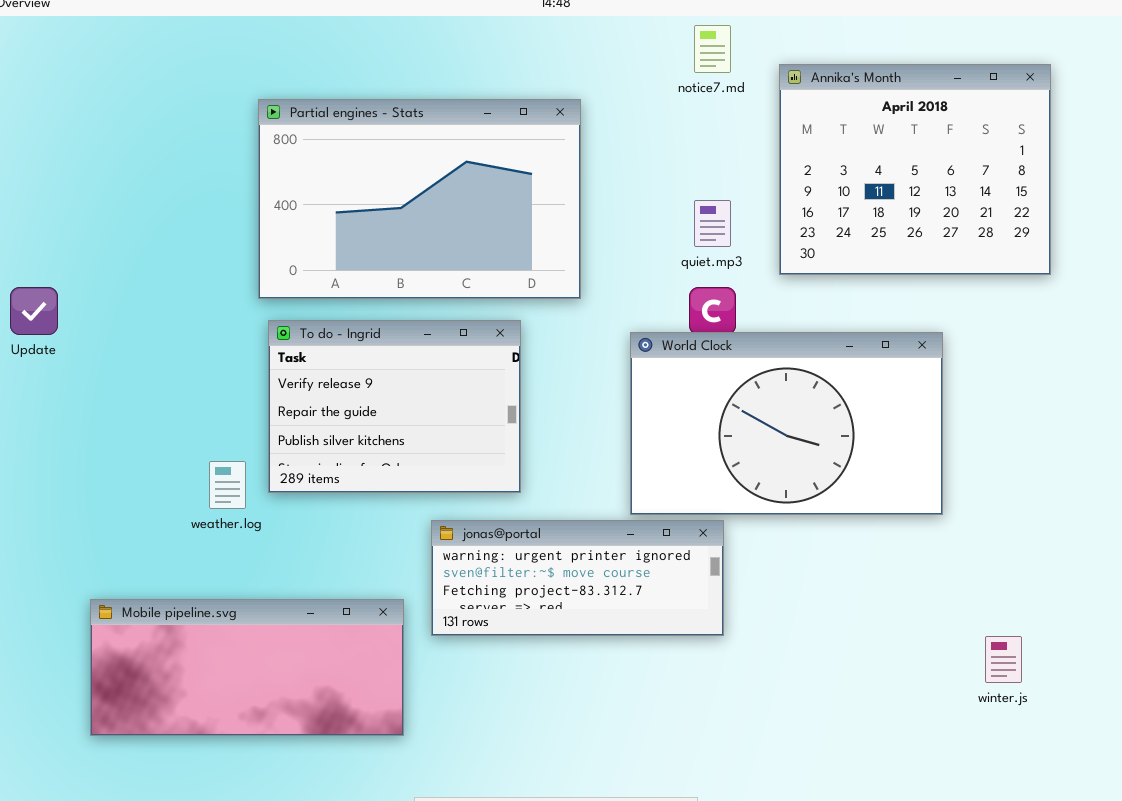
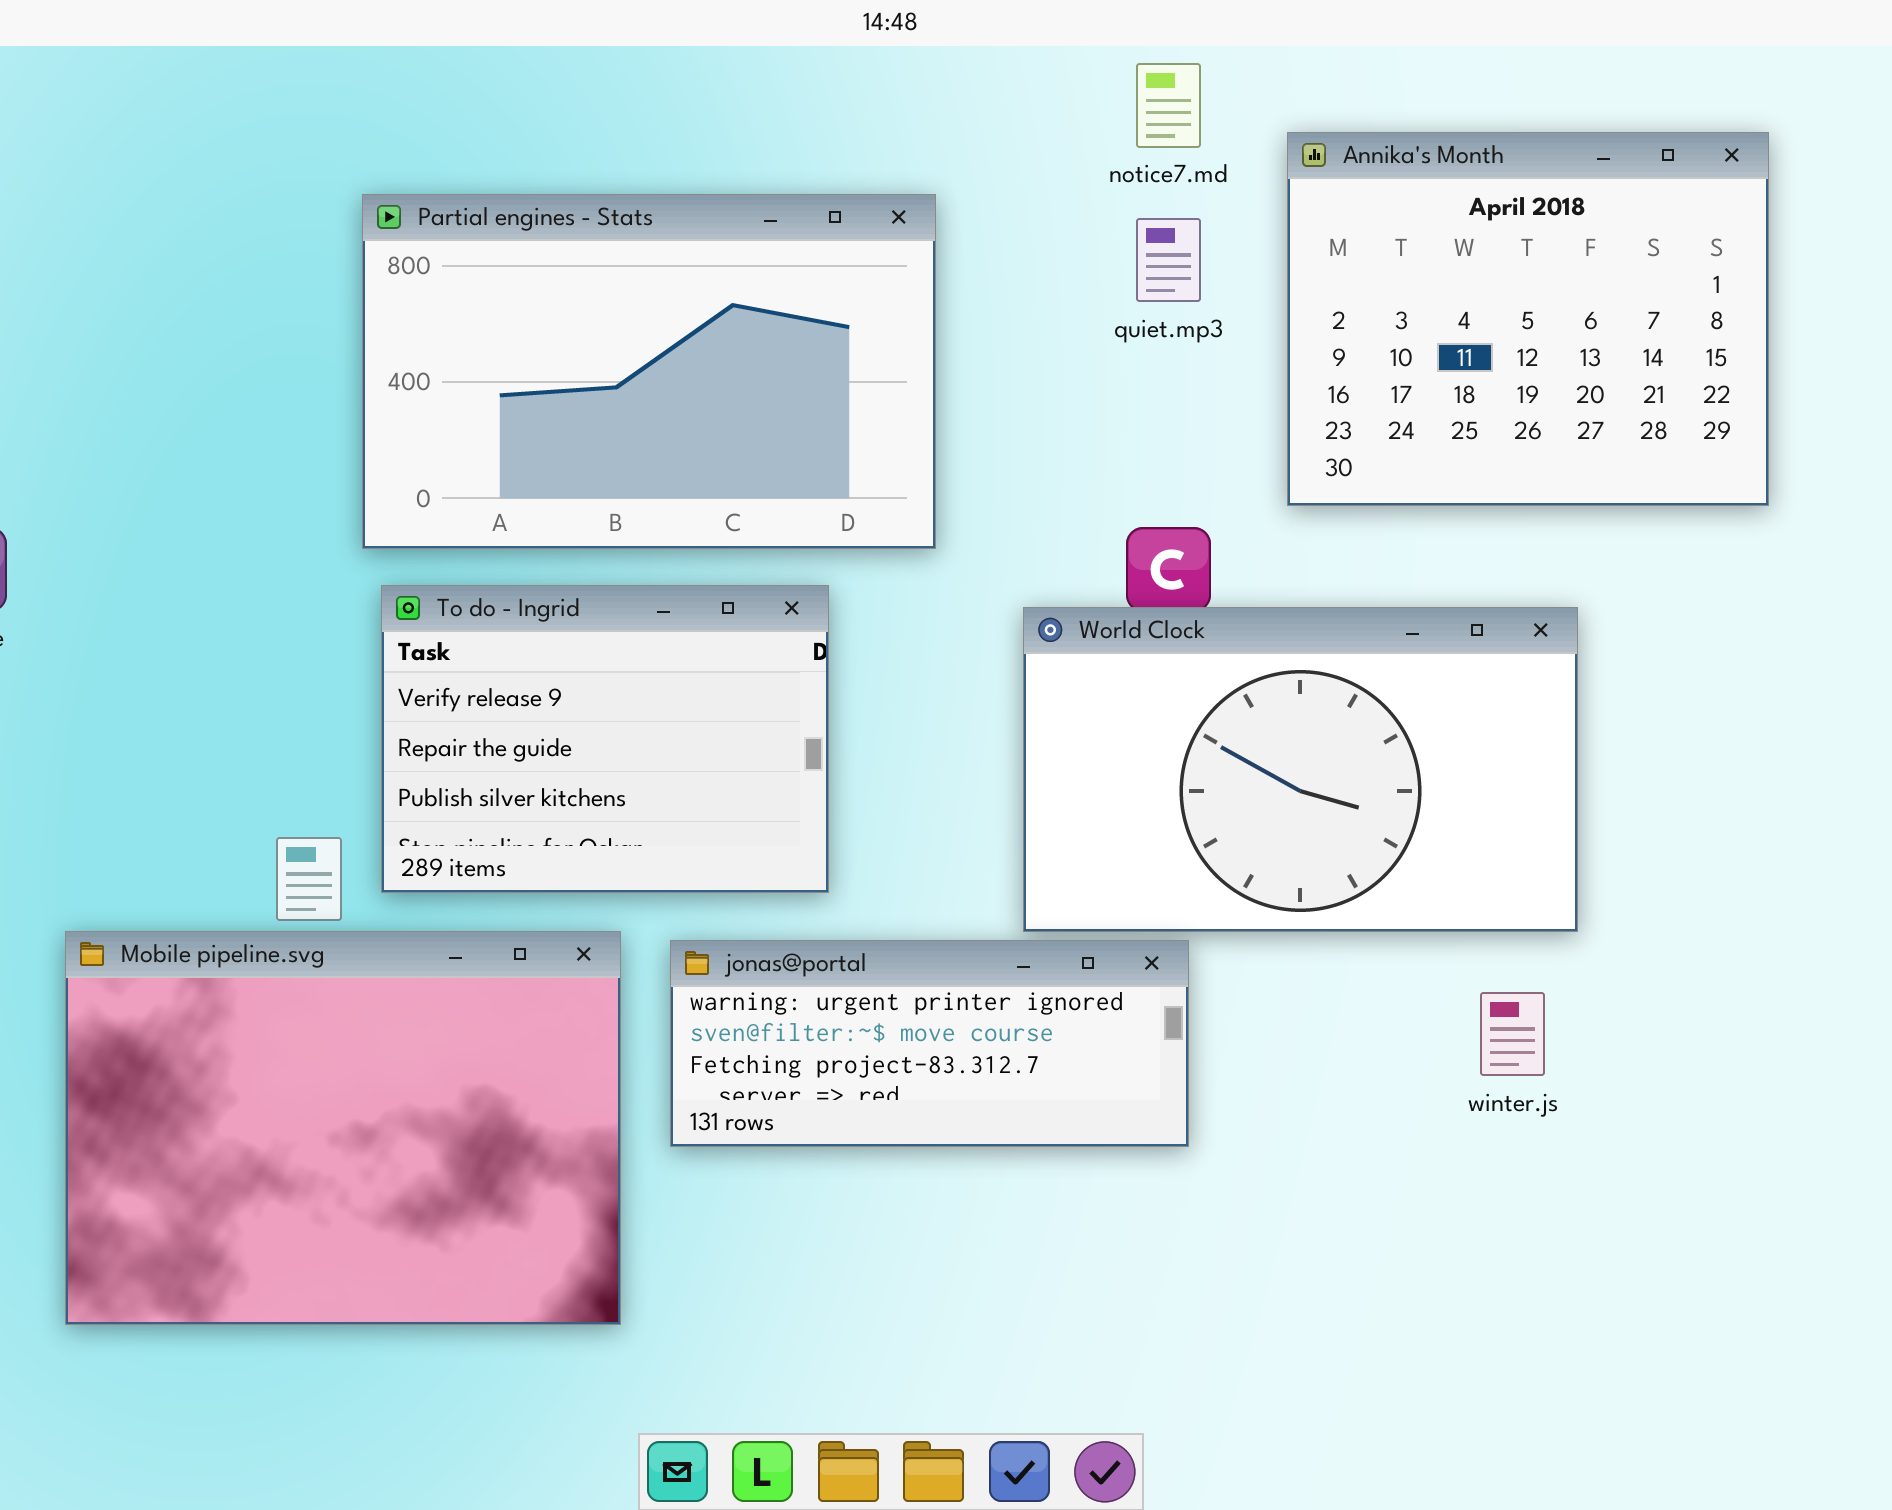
quiet.mp3: [694,200,731,247] -> [1136,218,1201,302], moved
Mobile pipeline.svg: [90,599,404,736] -> [65,931,621,1325], resized
winter.js: [985,636,1022,683] -> [1480,992,1545,1076], moved

